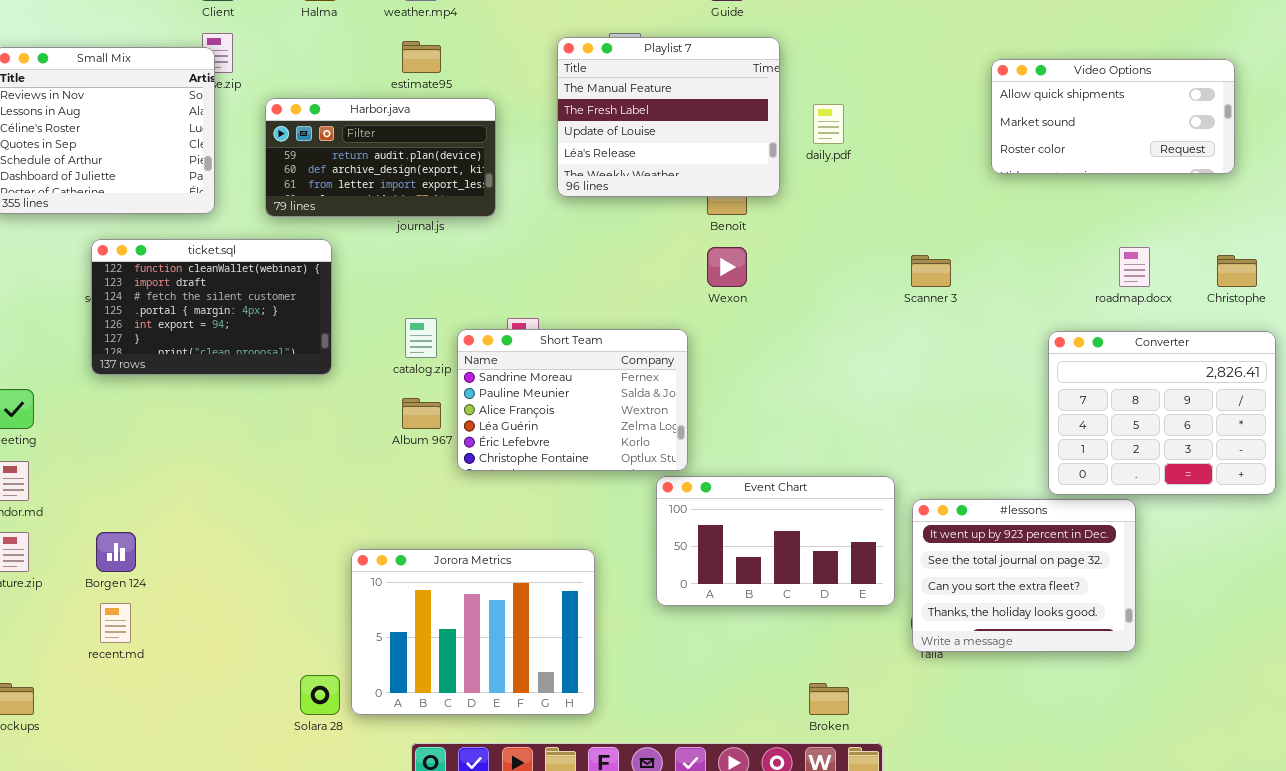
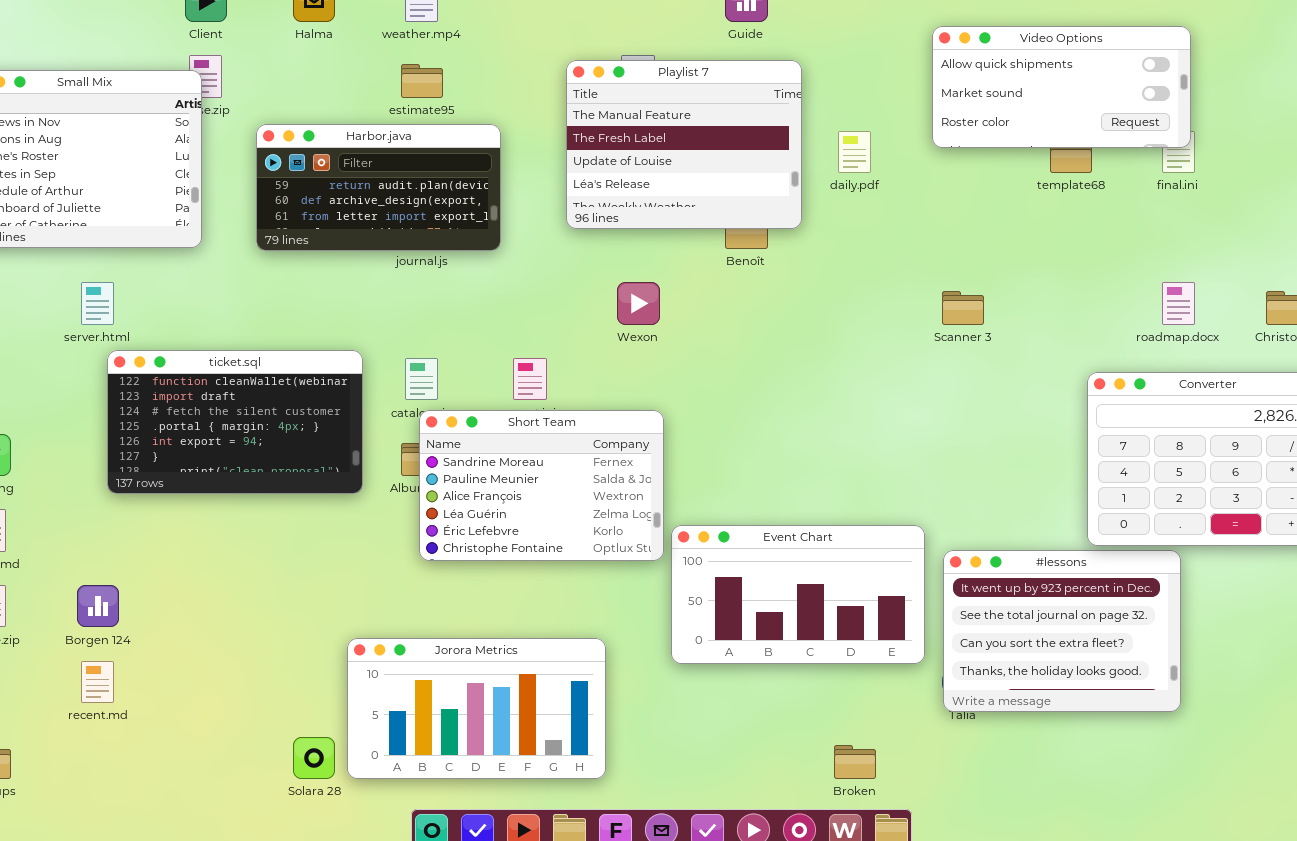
Video Options: [991,59,1235,174] -> [932,26,1191,148], moved
ticket.sql: [91,239,332,375] -> [107,350,363,494], moved
Wexon: [707,247,747,287] -> [617,282,660,325], moved
Short Team: [457,329,688,471] -> [419,410,664,561], moved
Jorora Metrics: [351,549,595,715] -> [347,638,606,779], resized

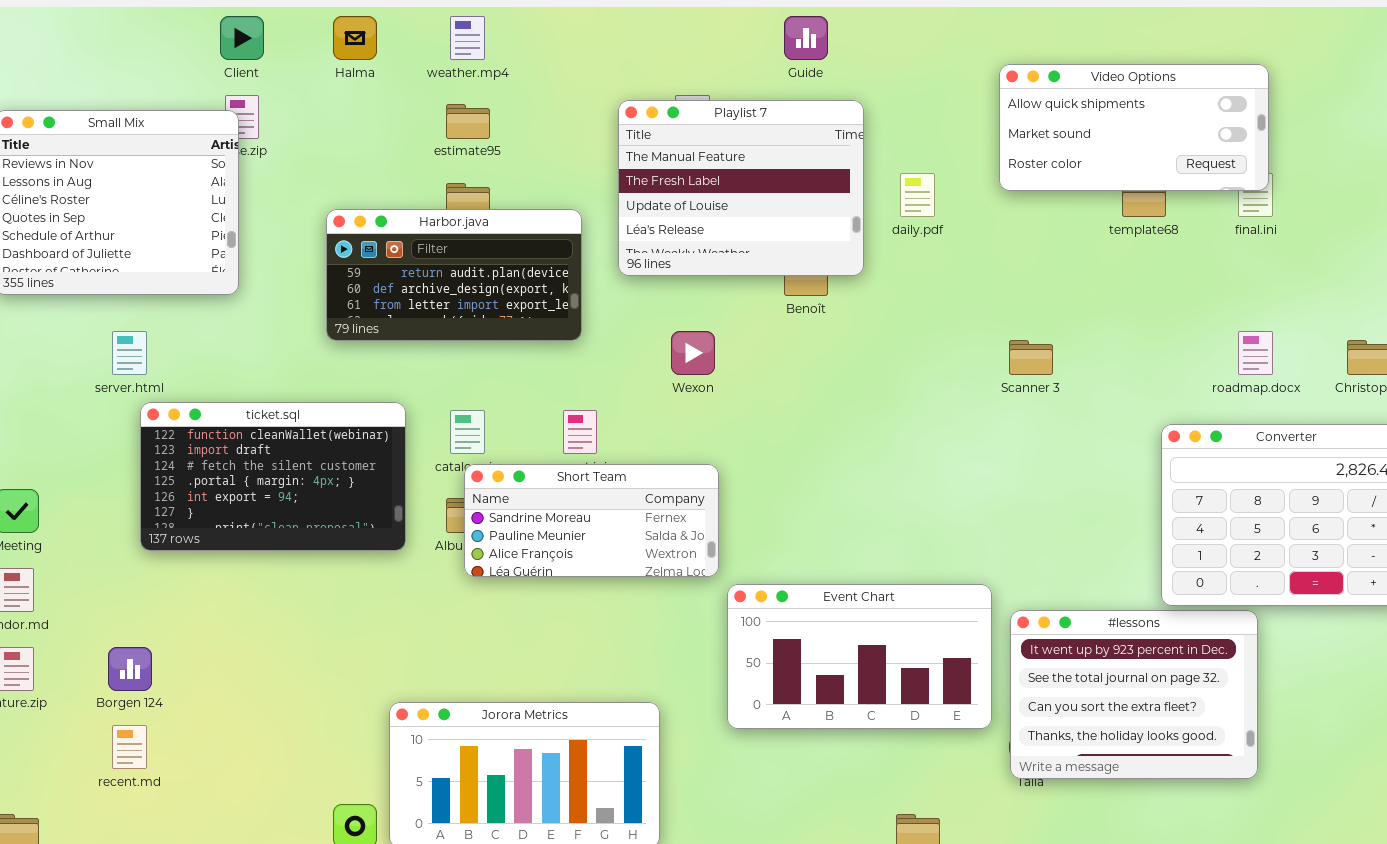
Harbor.java: [256,124,501,251] -> [326,209,582,341], moved
Short Team: [419,410,664,561] -> [464,464,719,577], resized

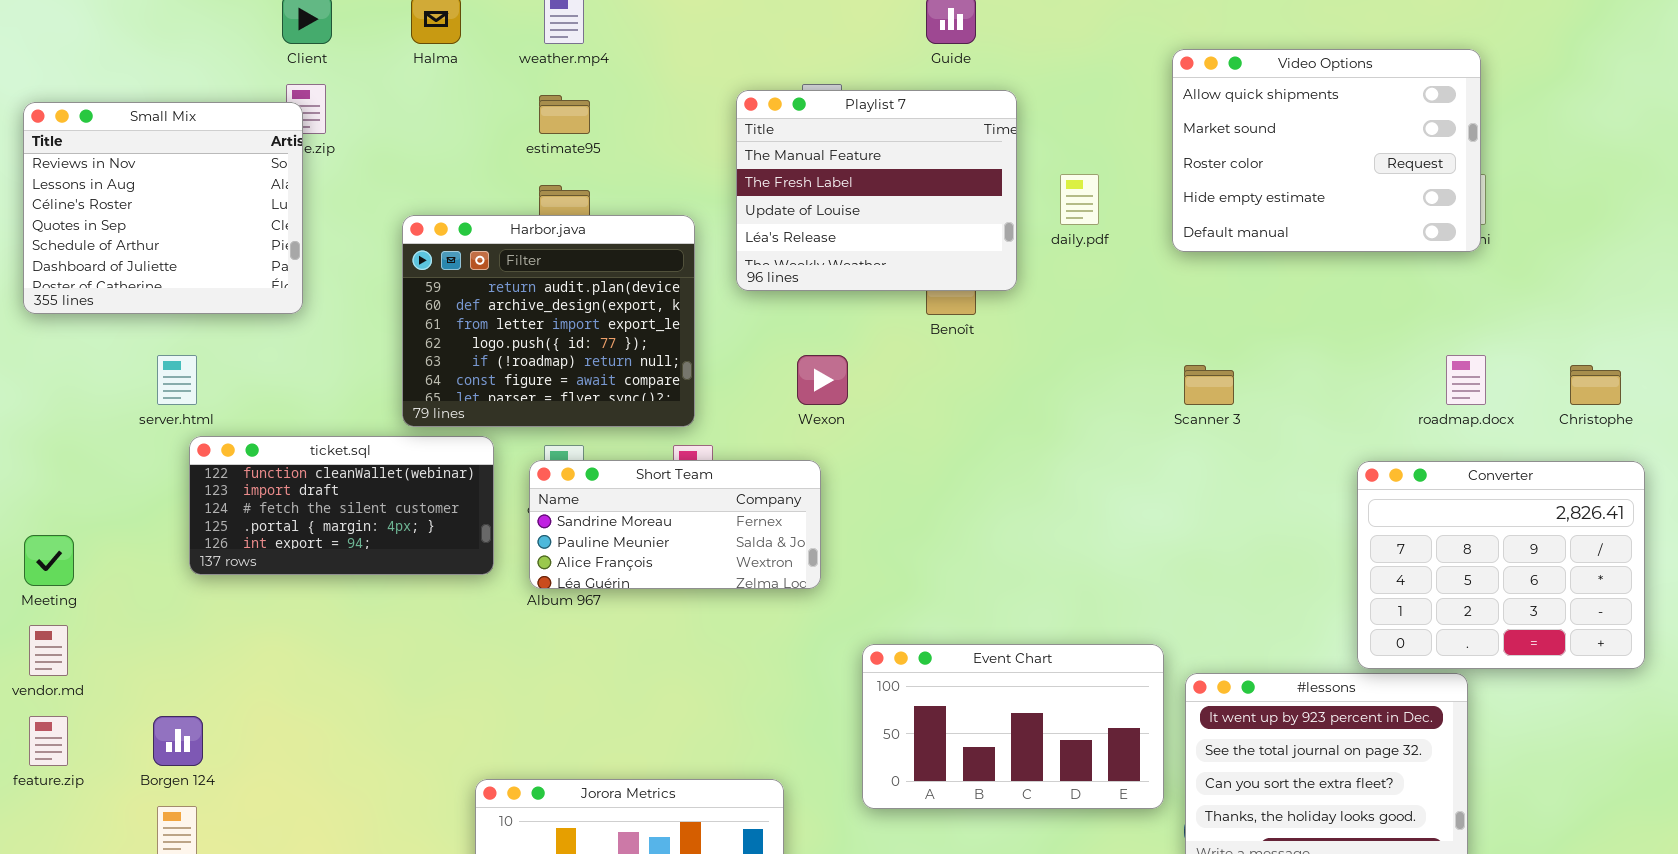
Video Options: [999,64,1269,191] -> [1172,49,1481,252], resized
Harbor.java: [326,209,582,341] -> [402,215,695,427], resized
ticket.sql: [140,402,406,551] -> [189,436,494,575], resized
Short Team: [464,464,719,577] -> [529,460,821,589], moved

